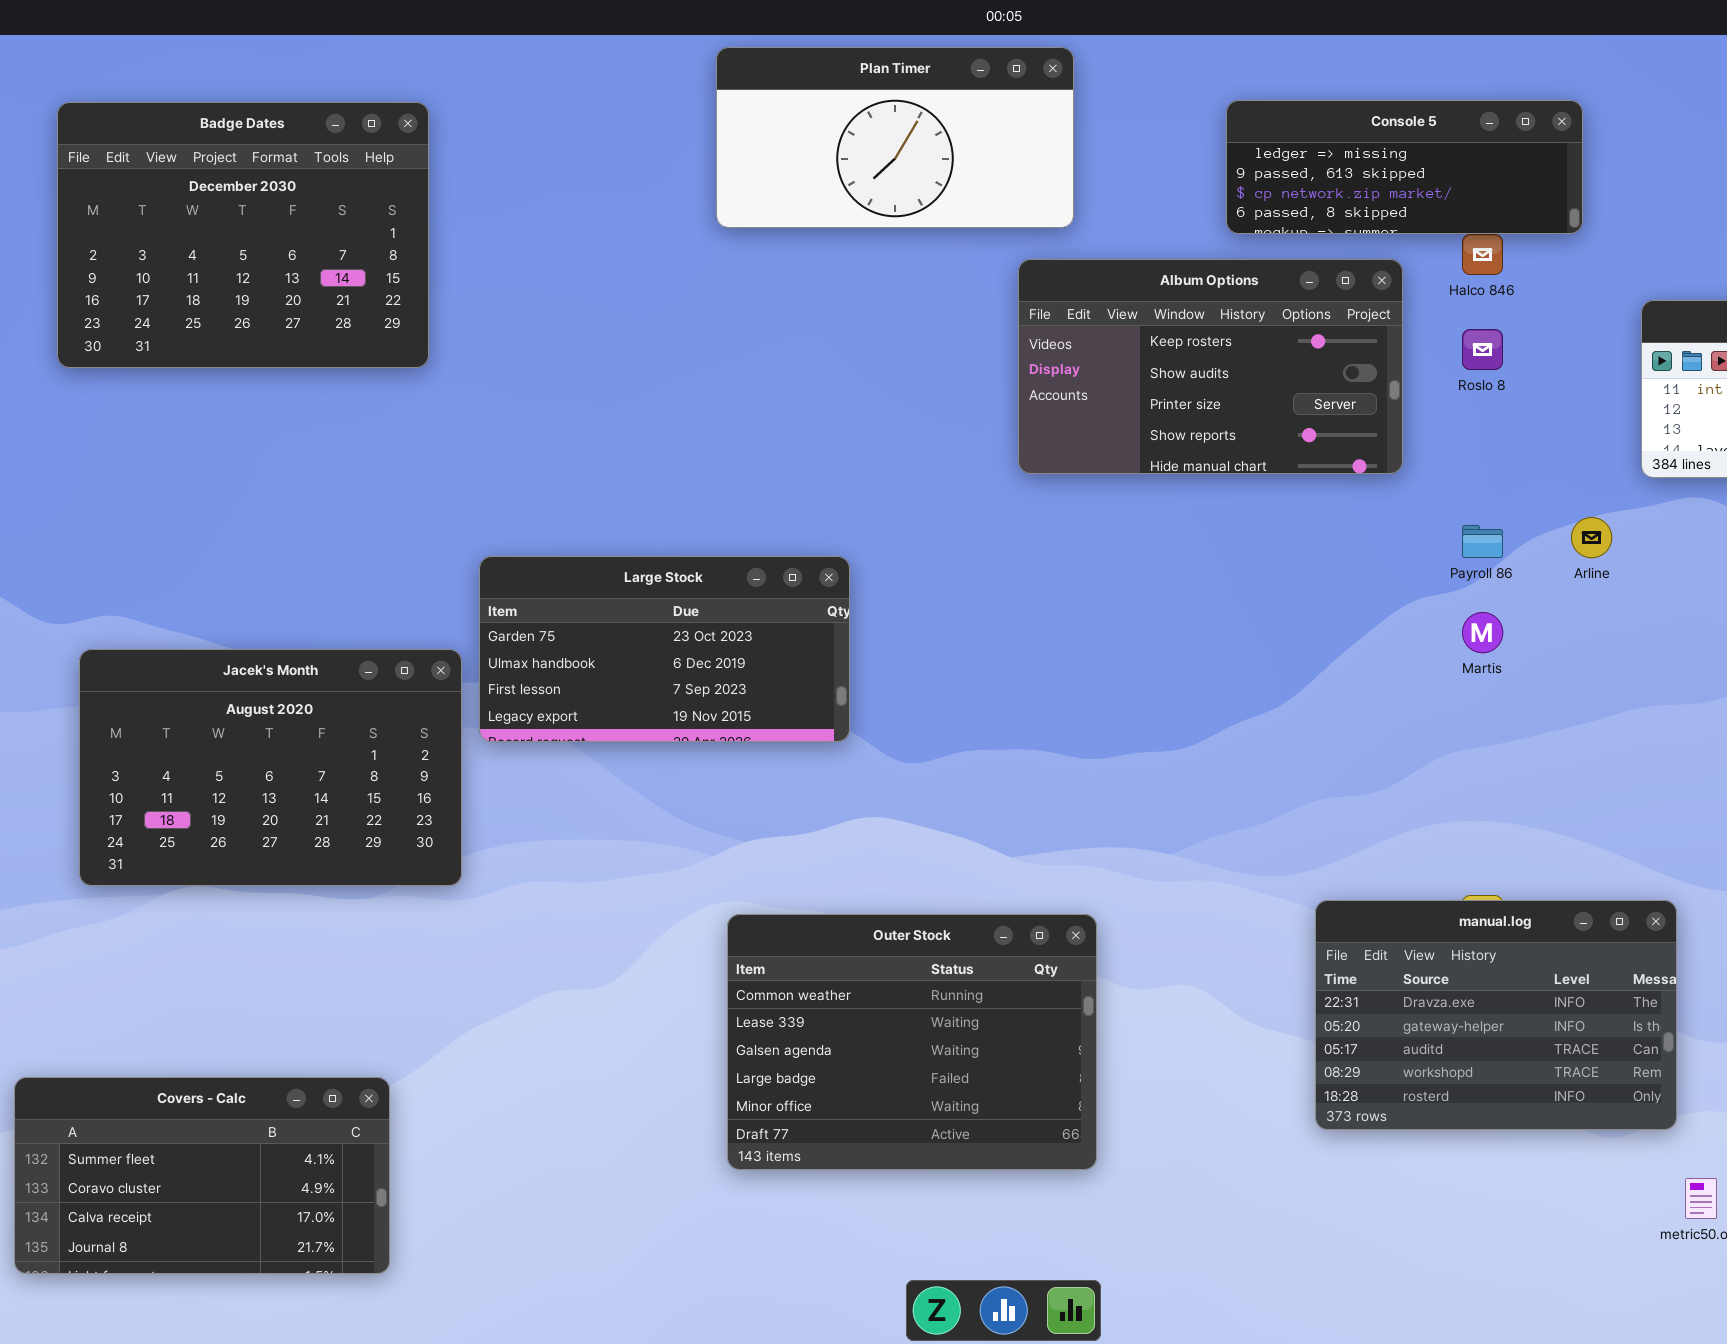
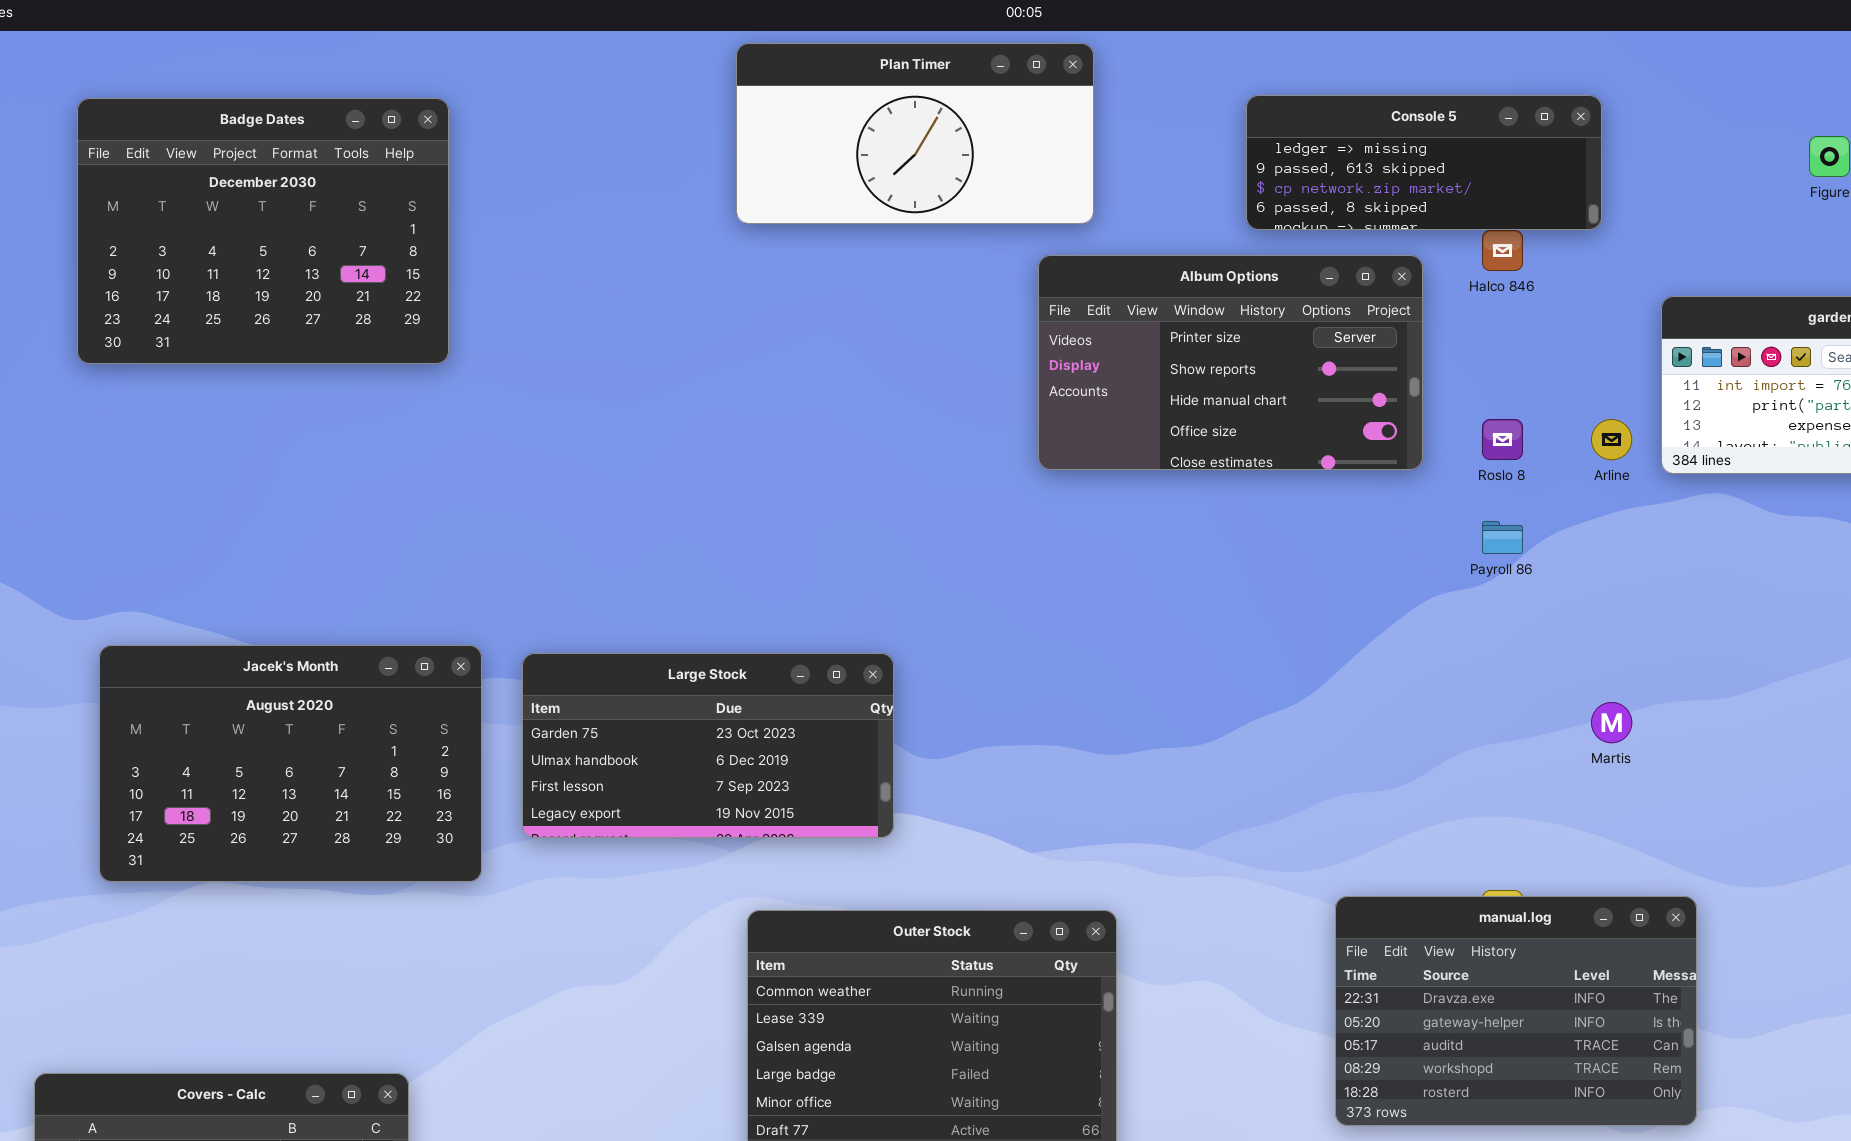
Album Options: [1018,259,1403,474] -> [1038,255,1423,470], scrolled down 2 rows
Roslo 8: [1462,329,1503,370] -> [1482,419,1523,460], moved
Arline: [1571,517,1612,558] -> [1591,419,1632,460], moved
Large Stock: [479,556,850,742] -> [522,653,894,838], moved
Martis: [1462,612,1503,653] -> [1591,702,1632,743], moved

